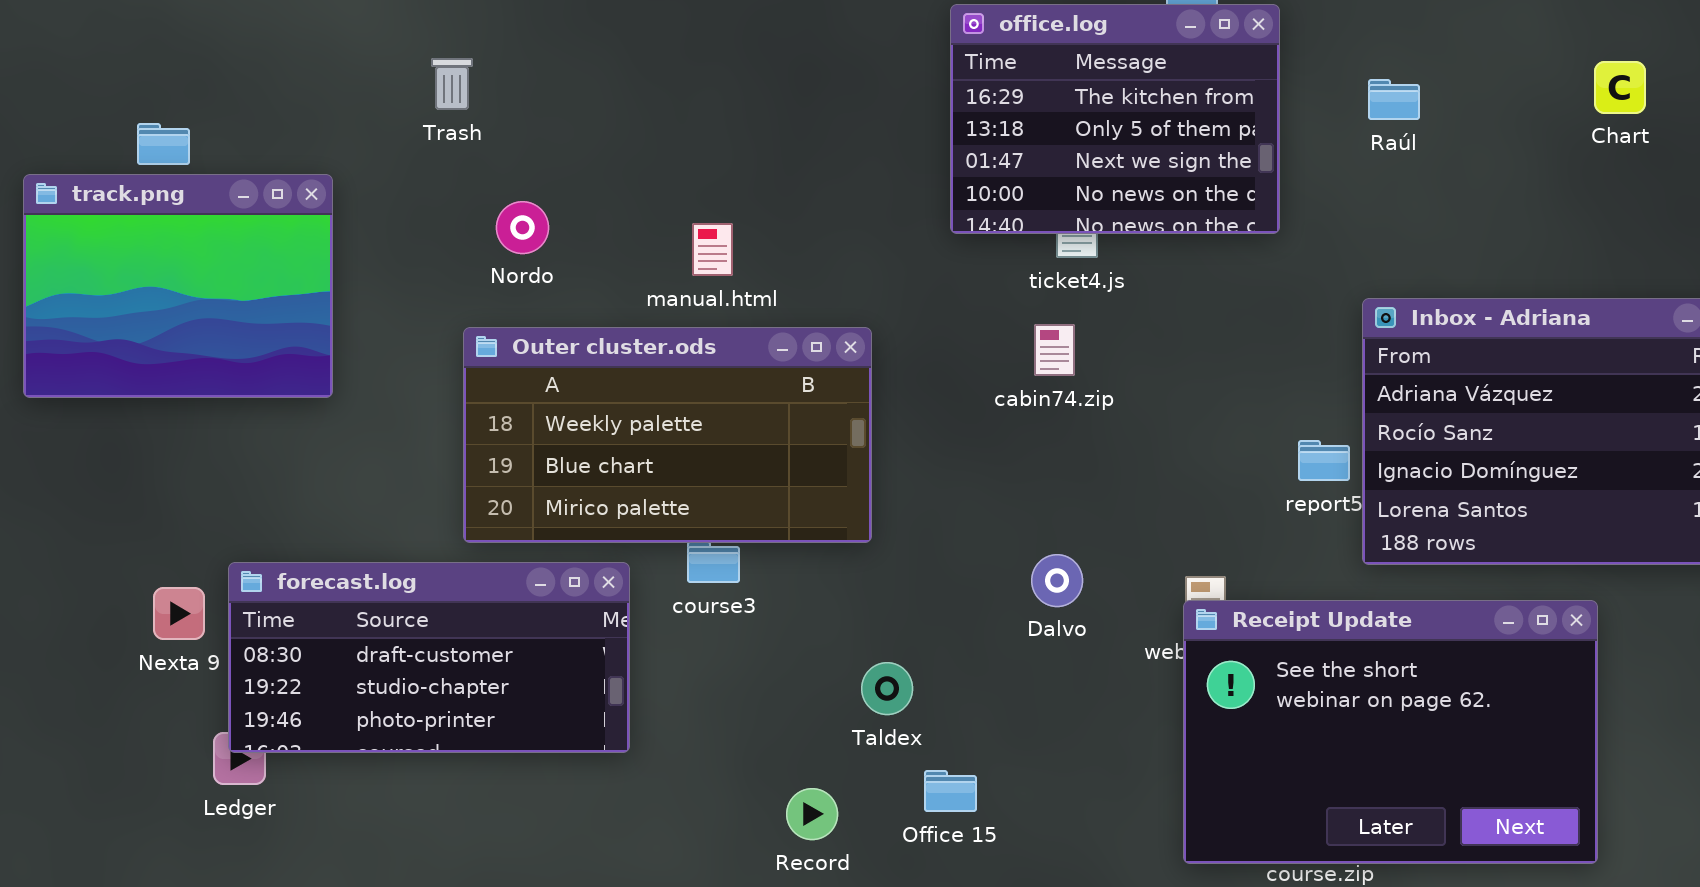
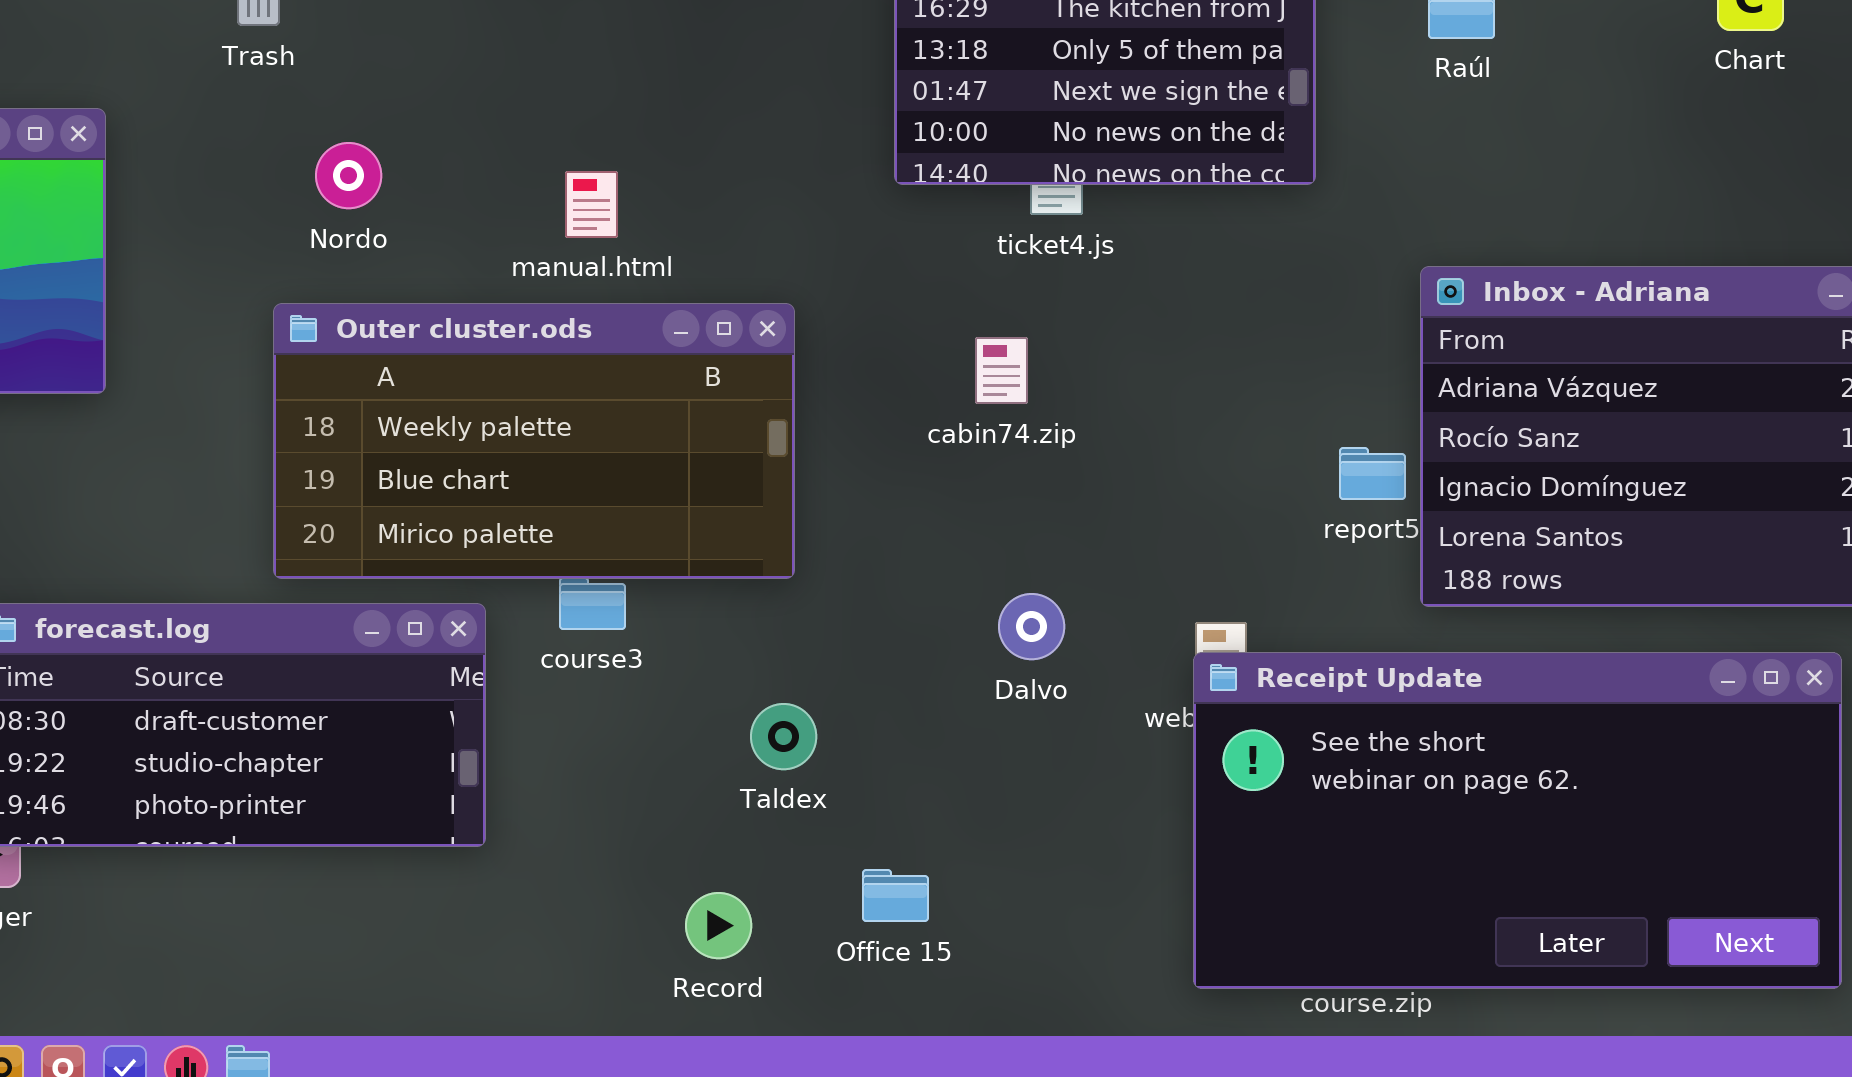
cabin74.zip: [1034,324,1075,376] -> [975,337,1028,404], moved
Receipt Update: [1183,600,1598,864] -> [1193,652,1842,989], resized
Taldex: [861,662,913,715] -> [750,703,817,770], moved

